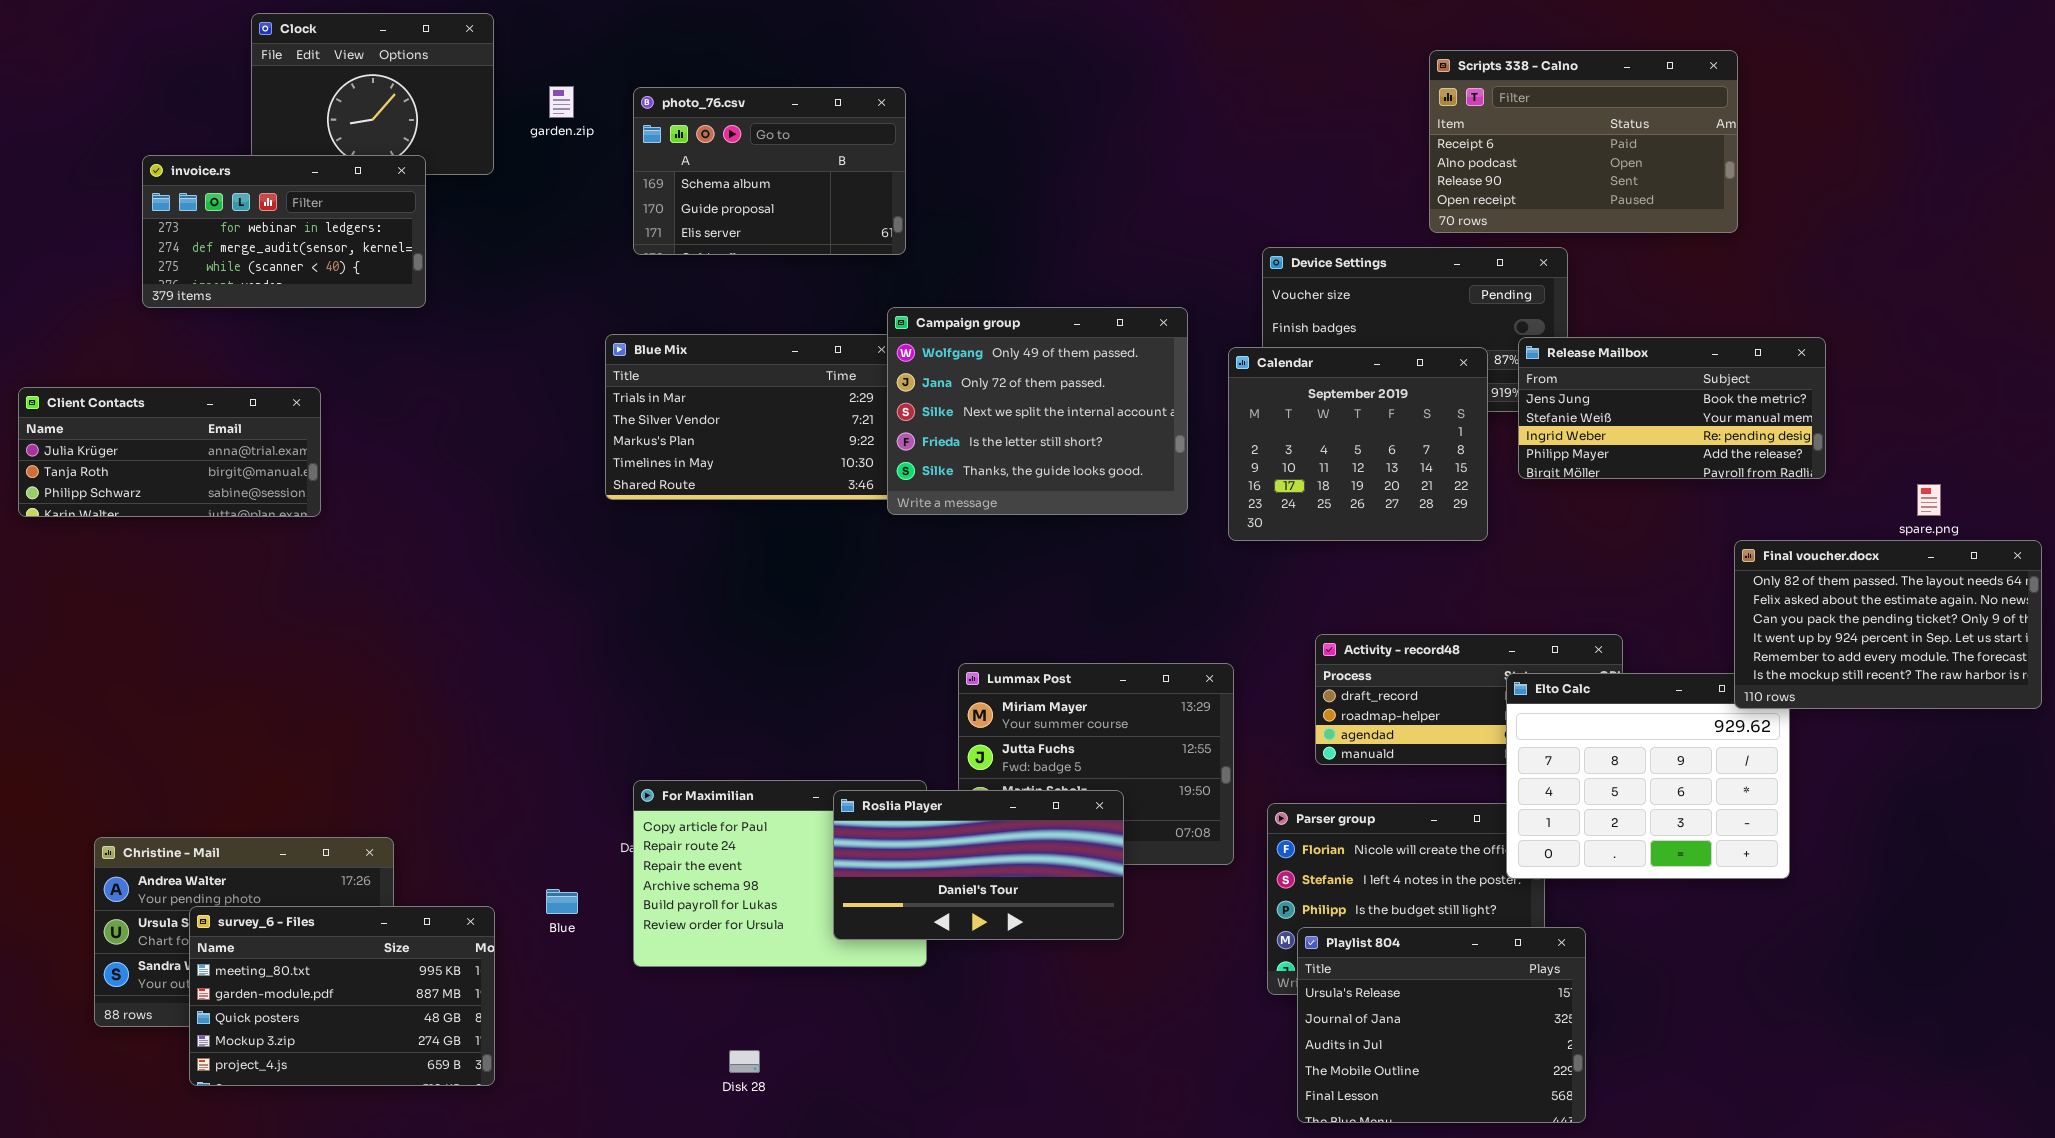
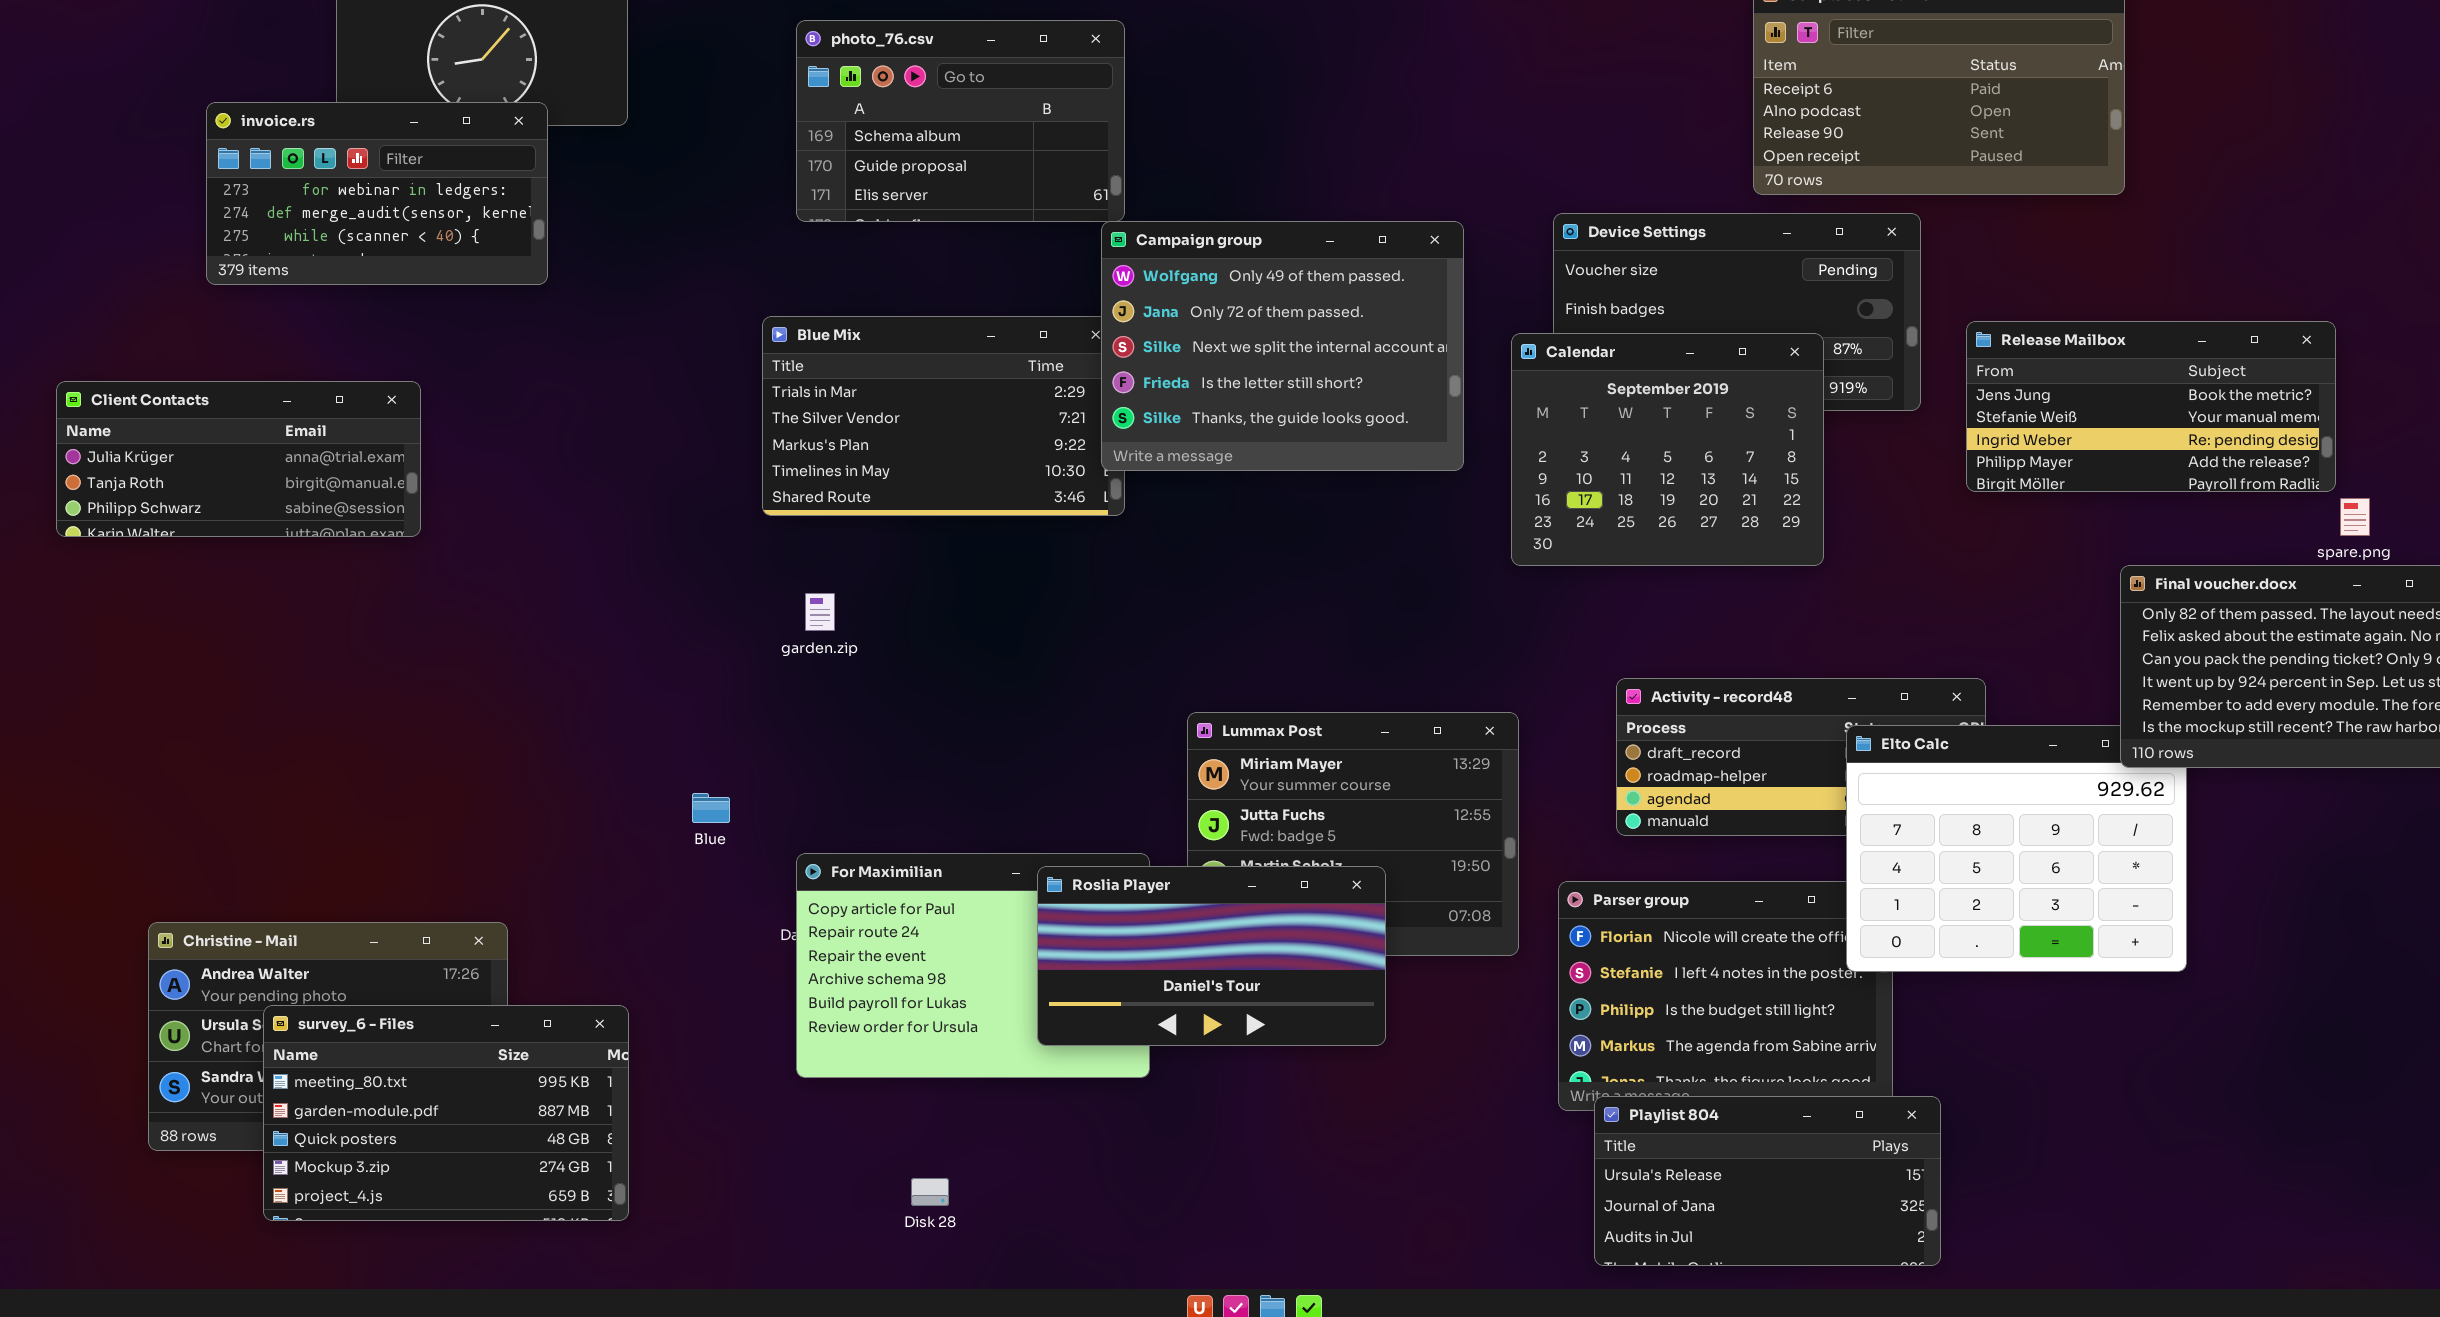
garden.zip: [549,86,574,118] -> [805,593,835,631], moved
Campaign group: [887,307,1188,515] -> [1101,221,1464,471], moved
Release Mailbox: [1518,337,1826,479] -> [1966,321,2336,492], moved
Blue: [546,889,578,914] -> [692,793,730,823], moved
Playlist 804: [1297,927,1586,1123] -> [1594,1096,1941,1266], resized

